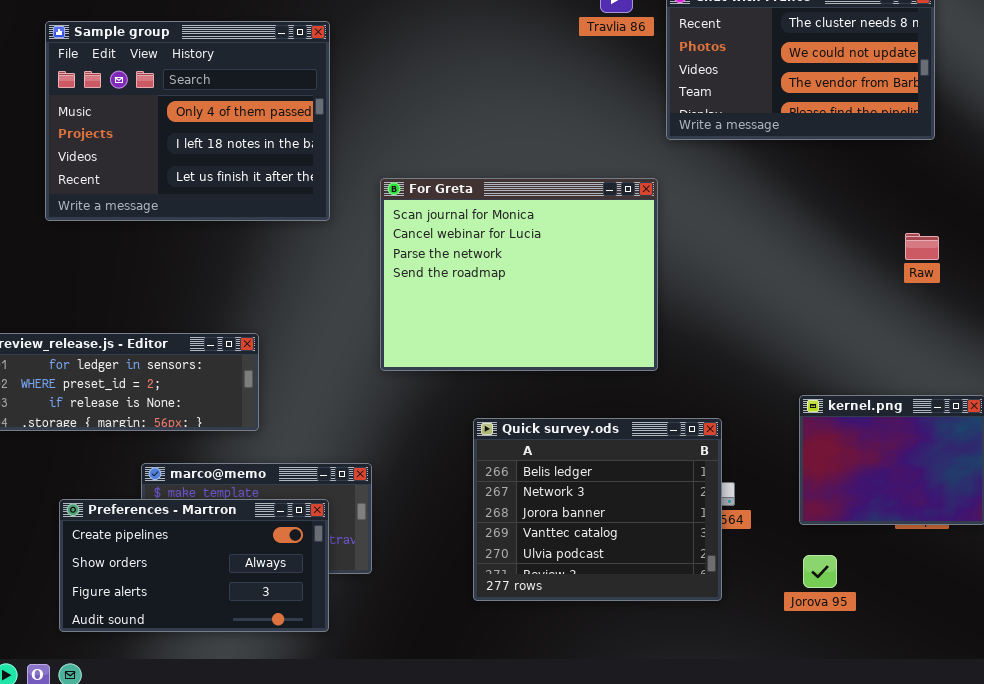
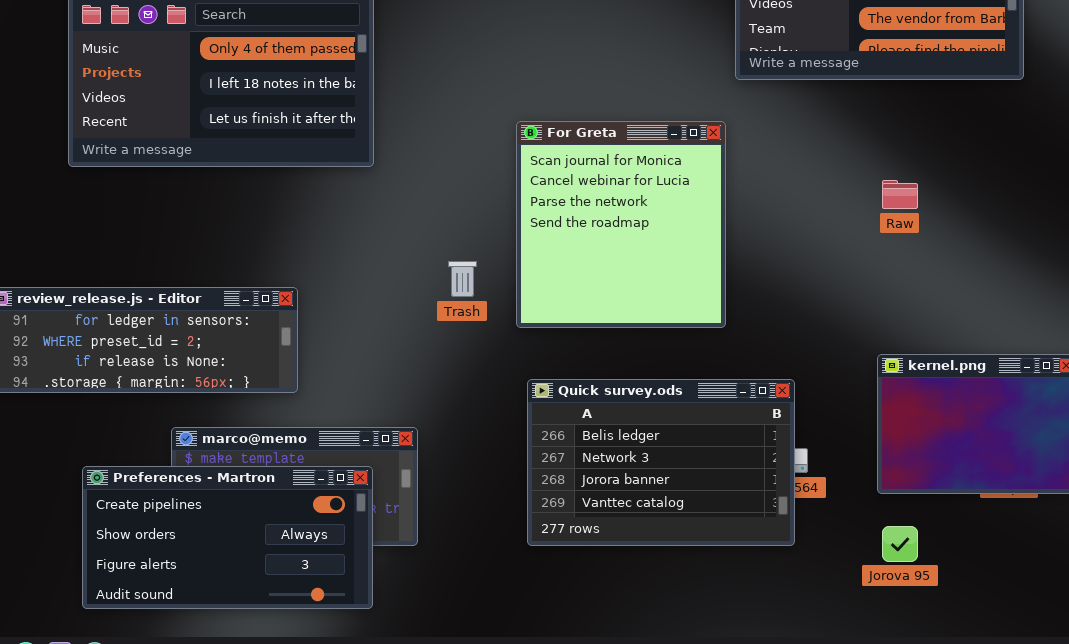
For Greta: [380,178,658,371] -> [516,121,726,328], resized
Raw: [905,233,939,260] -> [882,180,918,209], moved
Quick survey.ods: [473,418,722,601] -> [527,379,795,546], resized

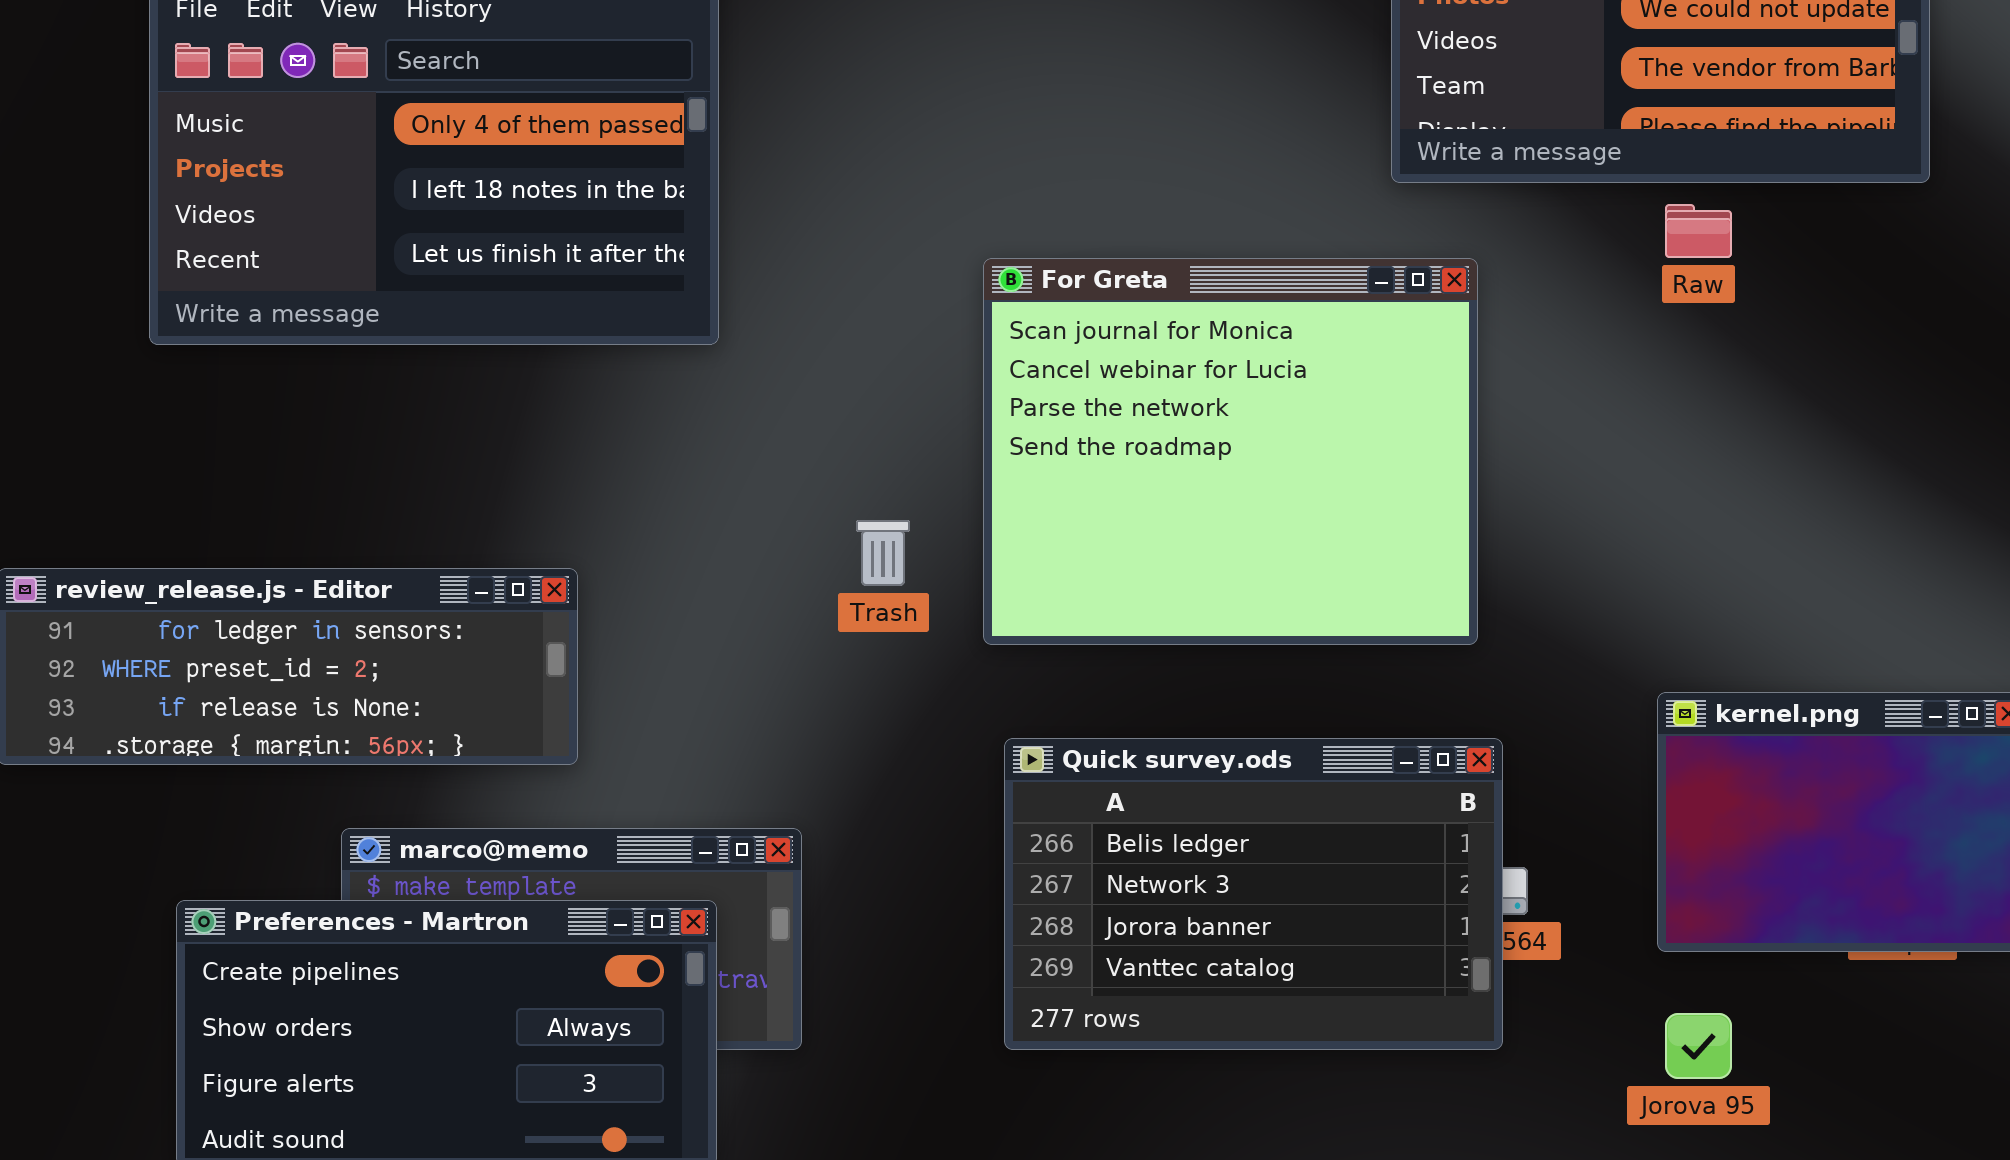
For Greta: [516,121,726,328] -> [983,258,1478,645], resized
Raw: [882,180,918,209] -> [1665,204,1732,258], moved

